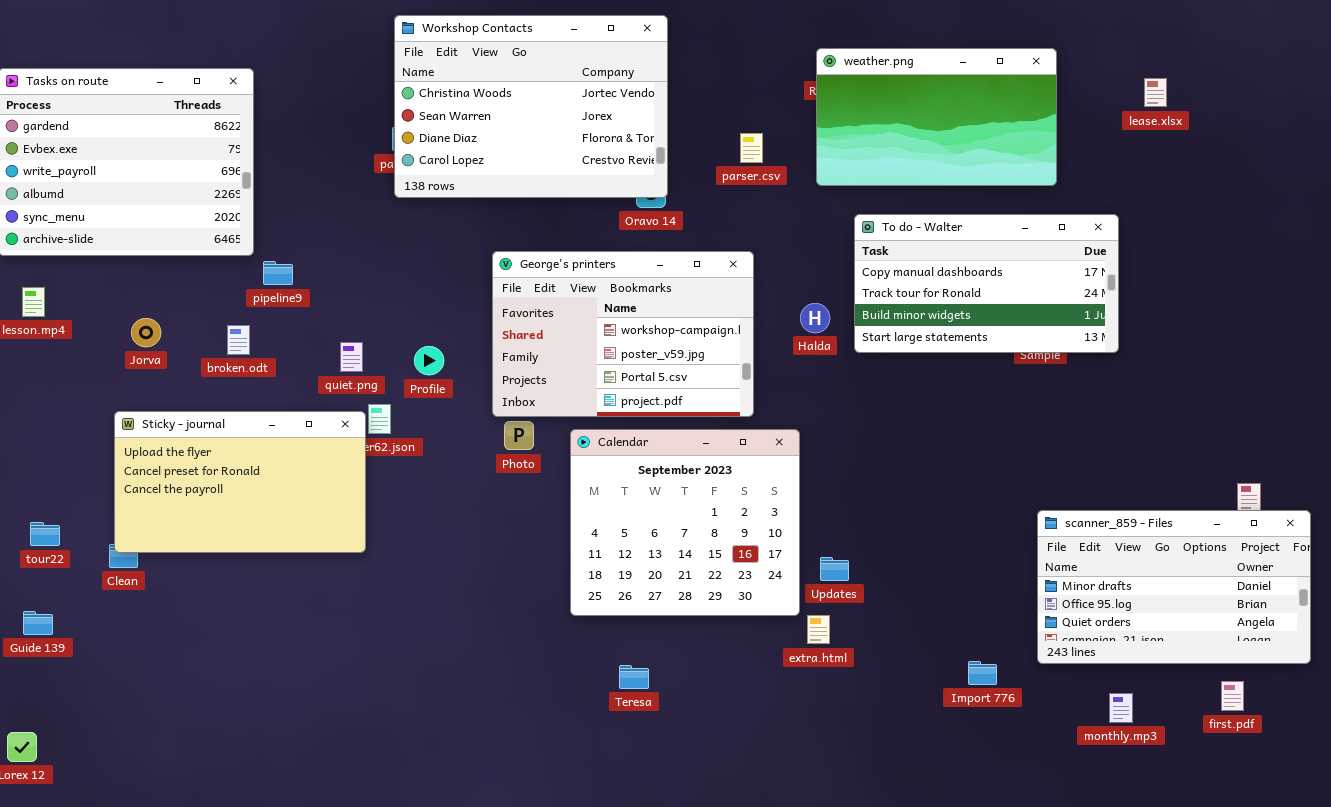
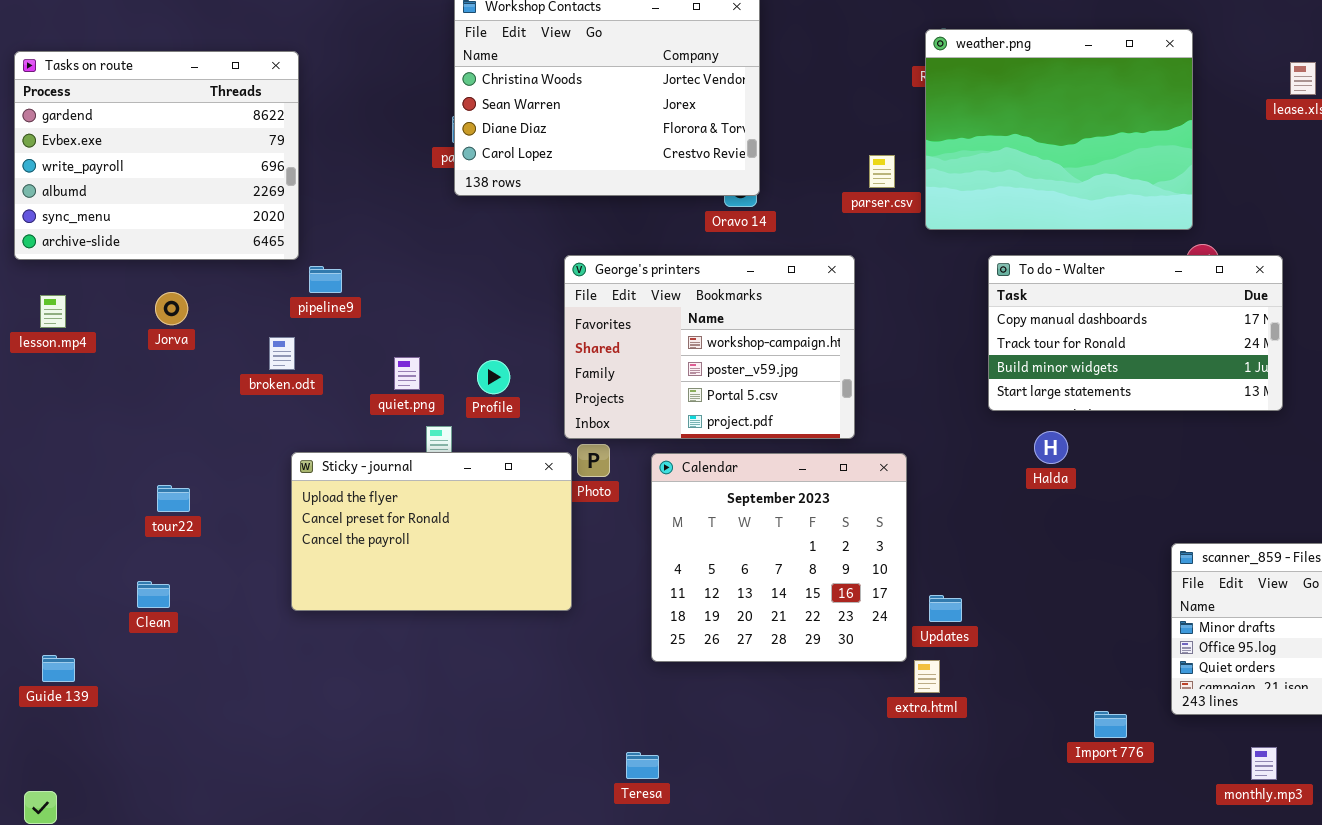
weather.png: [816,48,1057,186] -> [925,29,1193,230], resized
parser.csv: [740,133,763,163] -> [869,155,895,188], moved
To do - Walter: [854,214,1119,353] -> [988,255,1283,411], moved
Halda: [800,303,830,333] -> [1034,431,1068,464], moved
Jorva: [131,318,161,347] -> [155,292,188,325], moved
Sticky - journal: [114,411,366,553] -> [291,452,572,611], moved
tour22: [30,522,60,546] -> [157,485,190,512], moved
Teresa: [619,665,649,689] -> [626,752,659,779], moved

